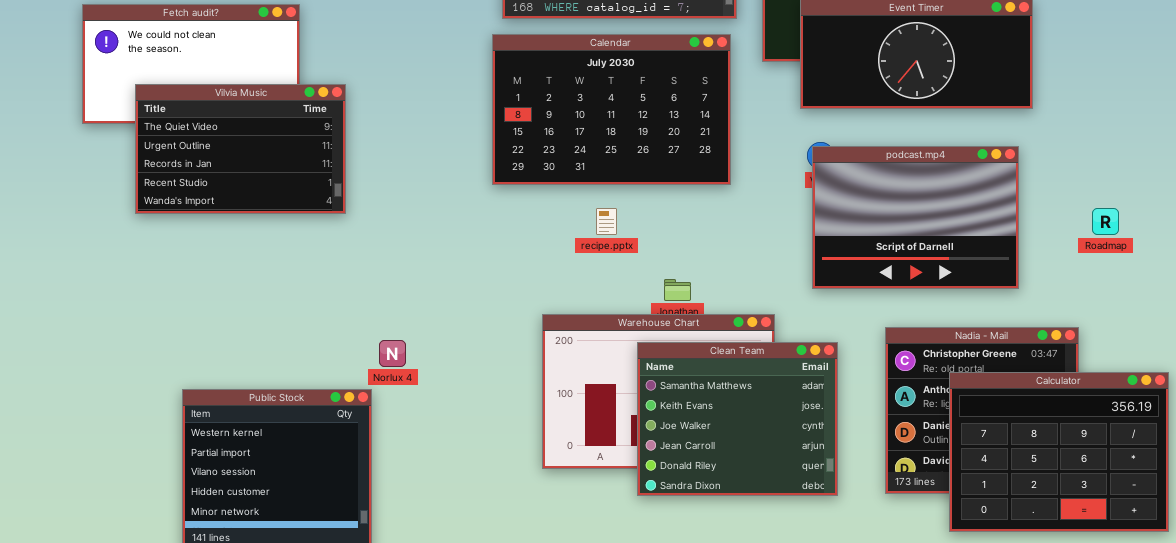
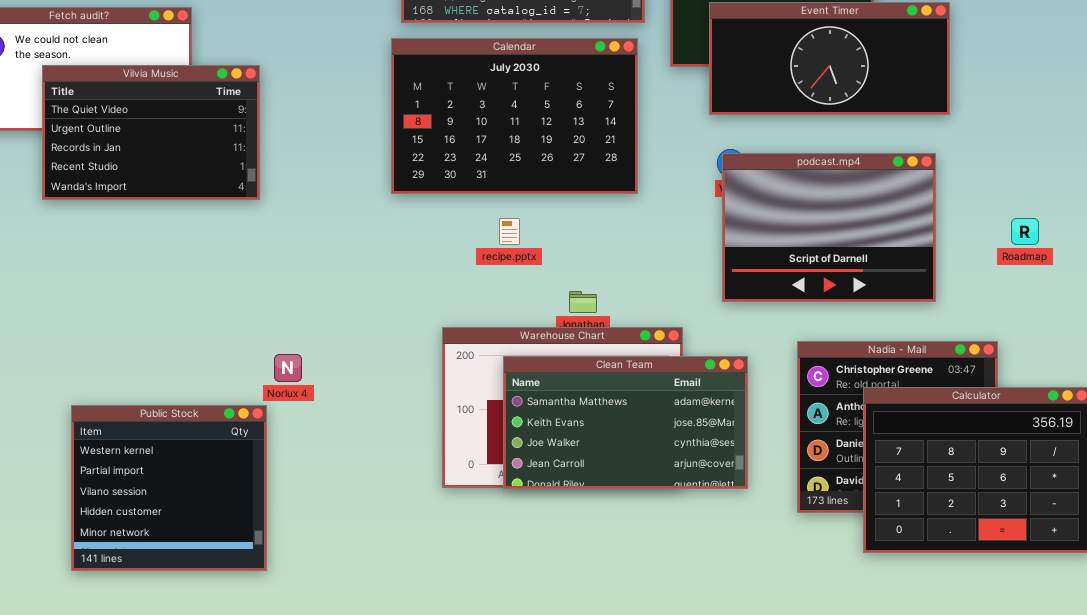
Vilvia Music: [135,84,346,214] -> [42,65,260,200], moved
Clean Team: [637,342,838,496] -> [503,356,748,489], resized

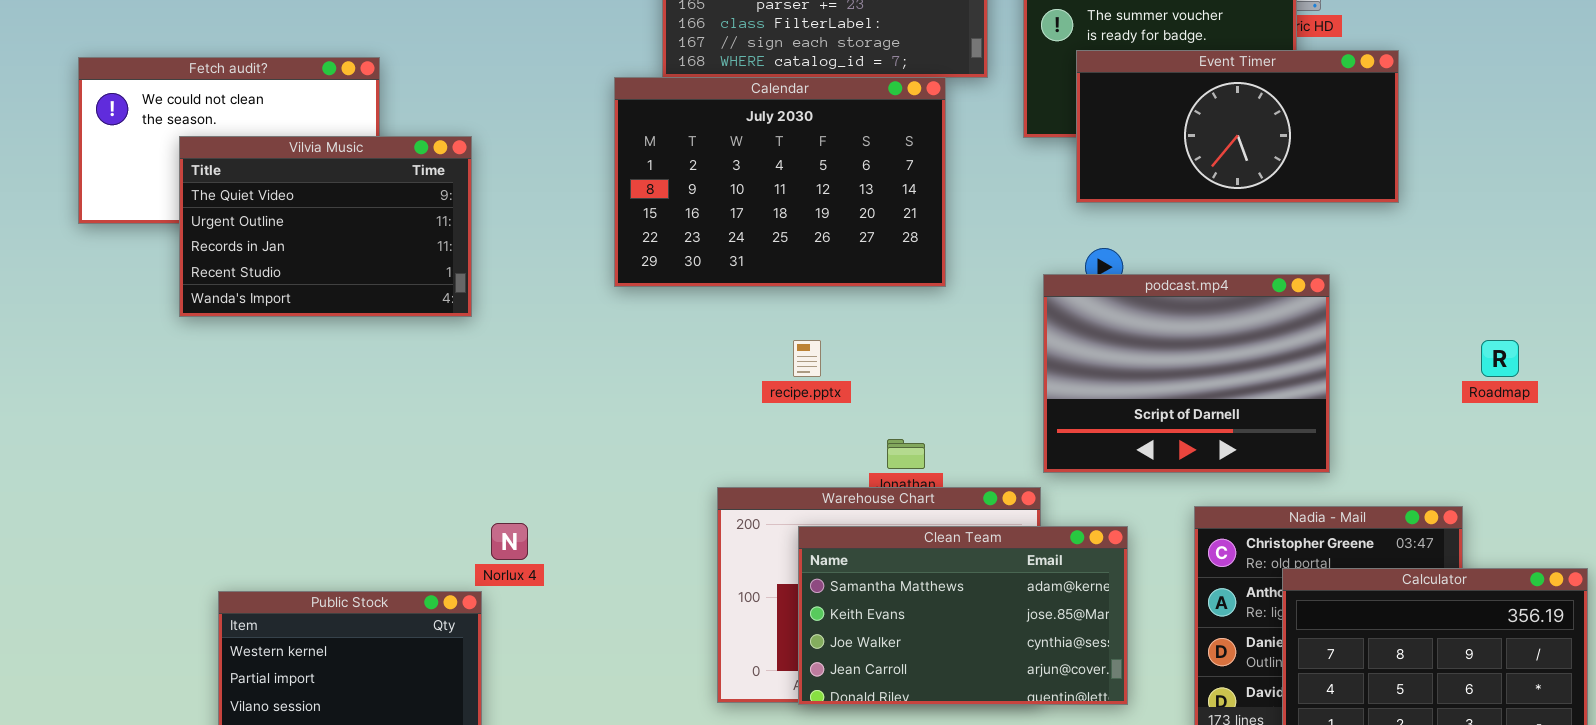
Calendar: [391,38,638,194] -> [614,77,946,287], moved
podcast.mp4: [722,153,936,302] -> [1043,274,1330,473], moved

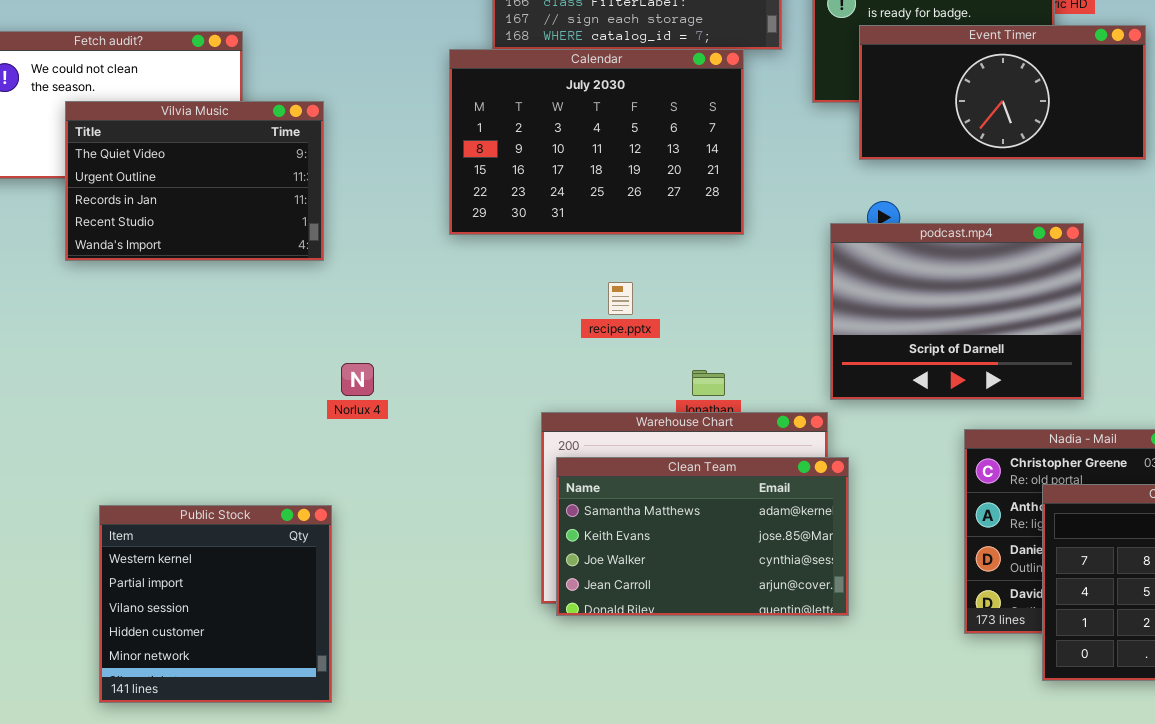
Norlux 4: [491,523,528,560] -> [341,363,374,396], moved
Clean Team: [798,526,1128,705] -> [556,457,849,616], moved

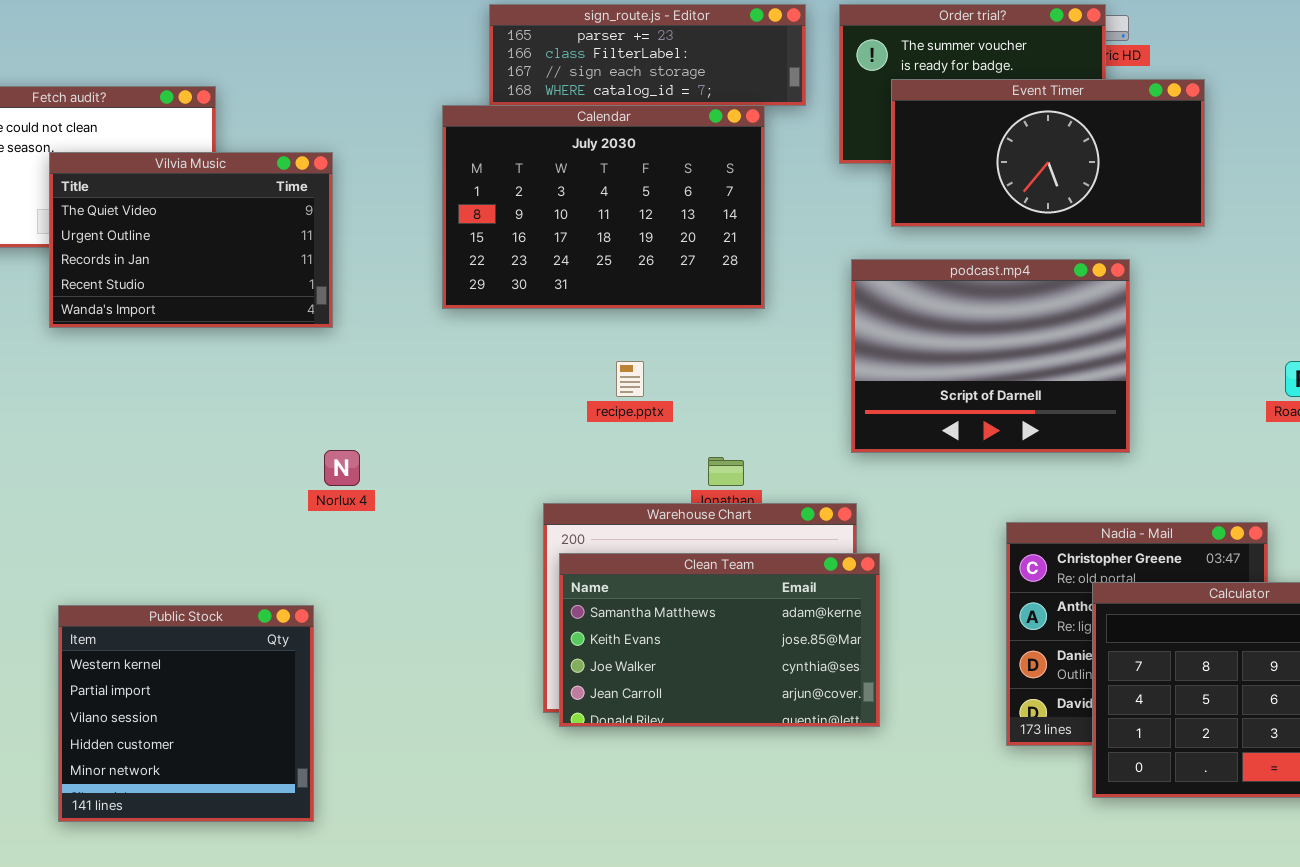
Vilvia Music: [65,101,324,261] -> [49,152,333,328], moved
podcast.mp4: [830,223,1084,400] -> [851,259,1130,453], moved

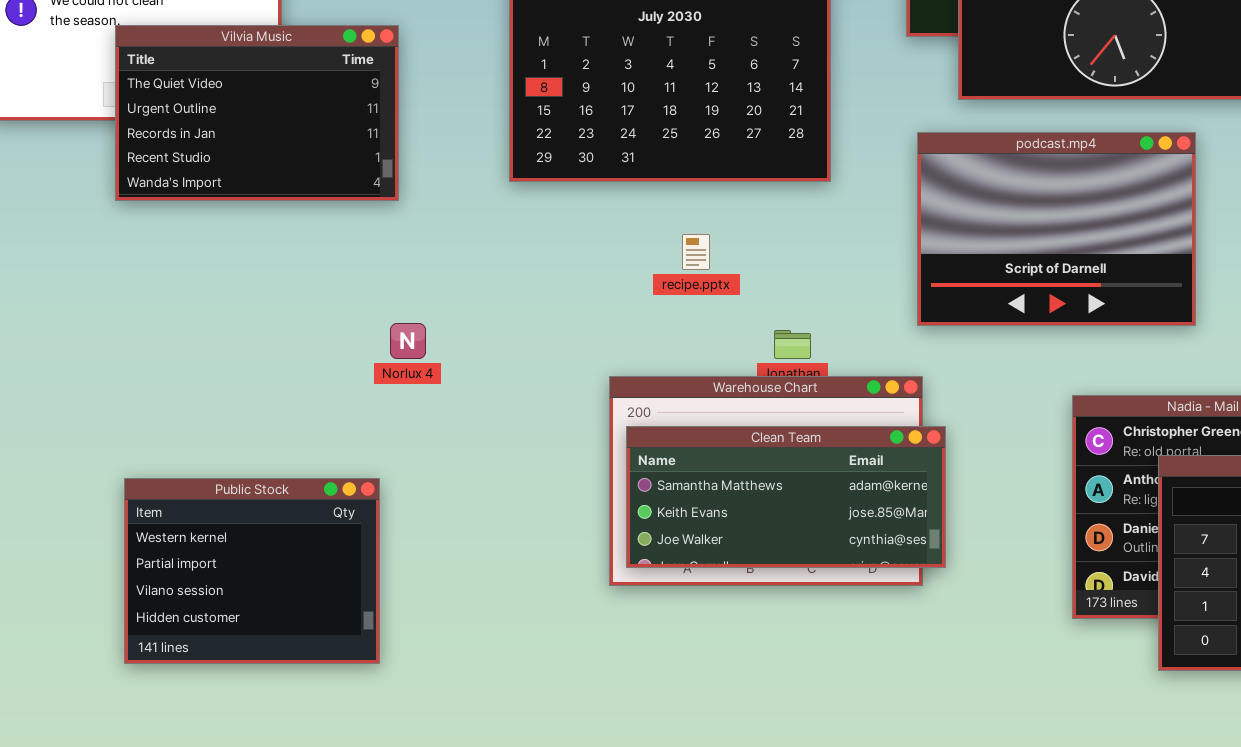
Clean Team: [559,553,880,727] -> [626,426,946,568], resized
Public Stock: [58,605,314,822] -> [124,478,380,664], resized

